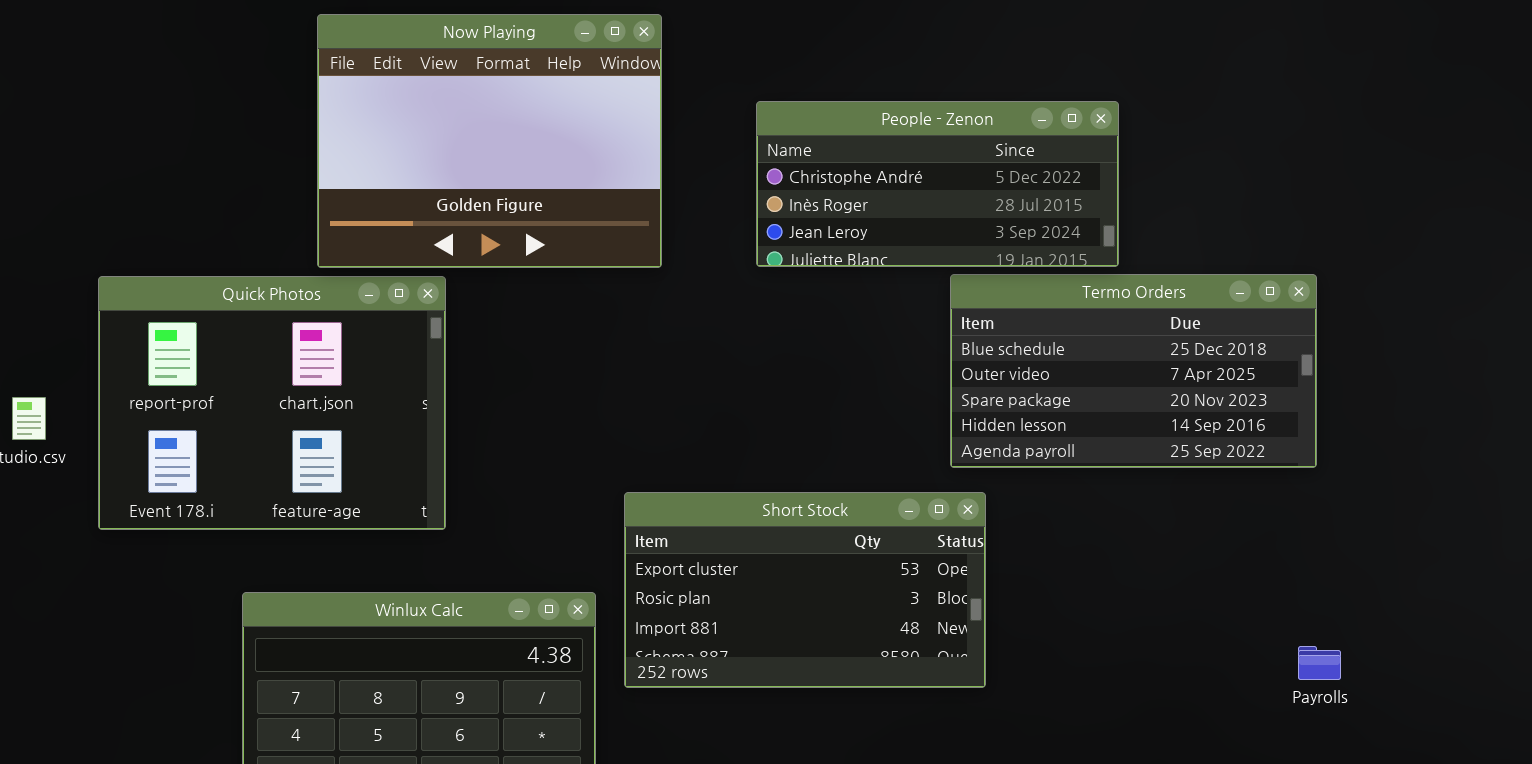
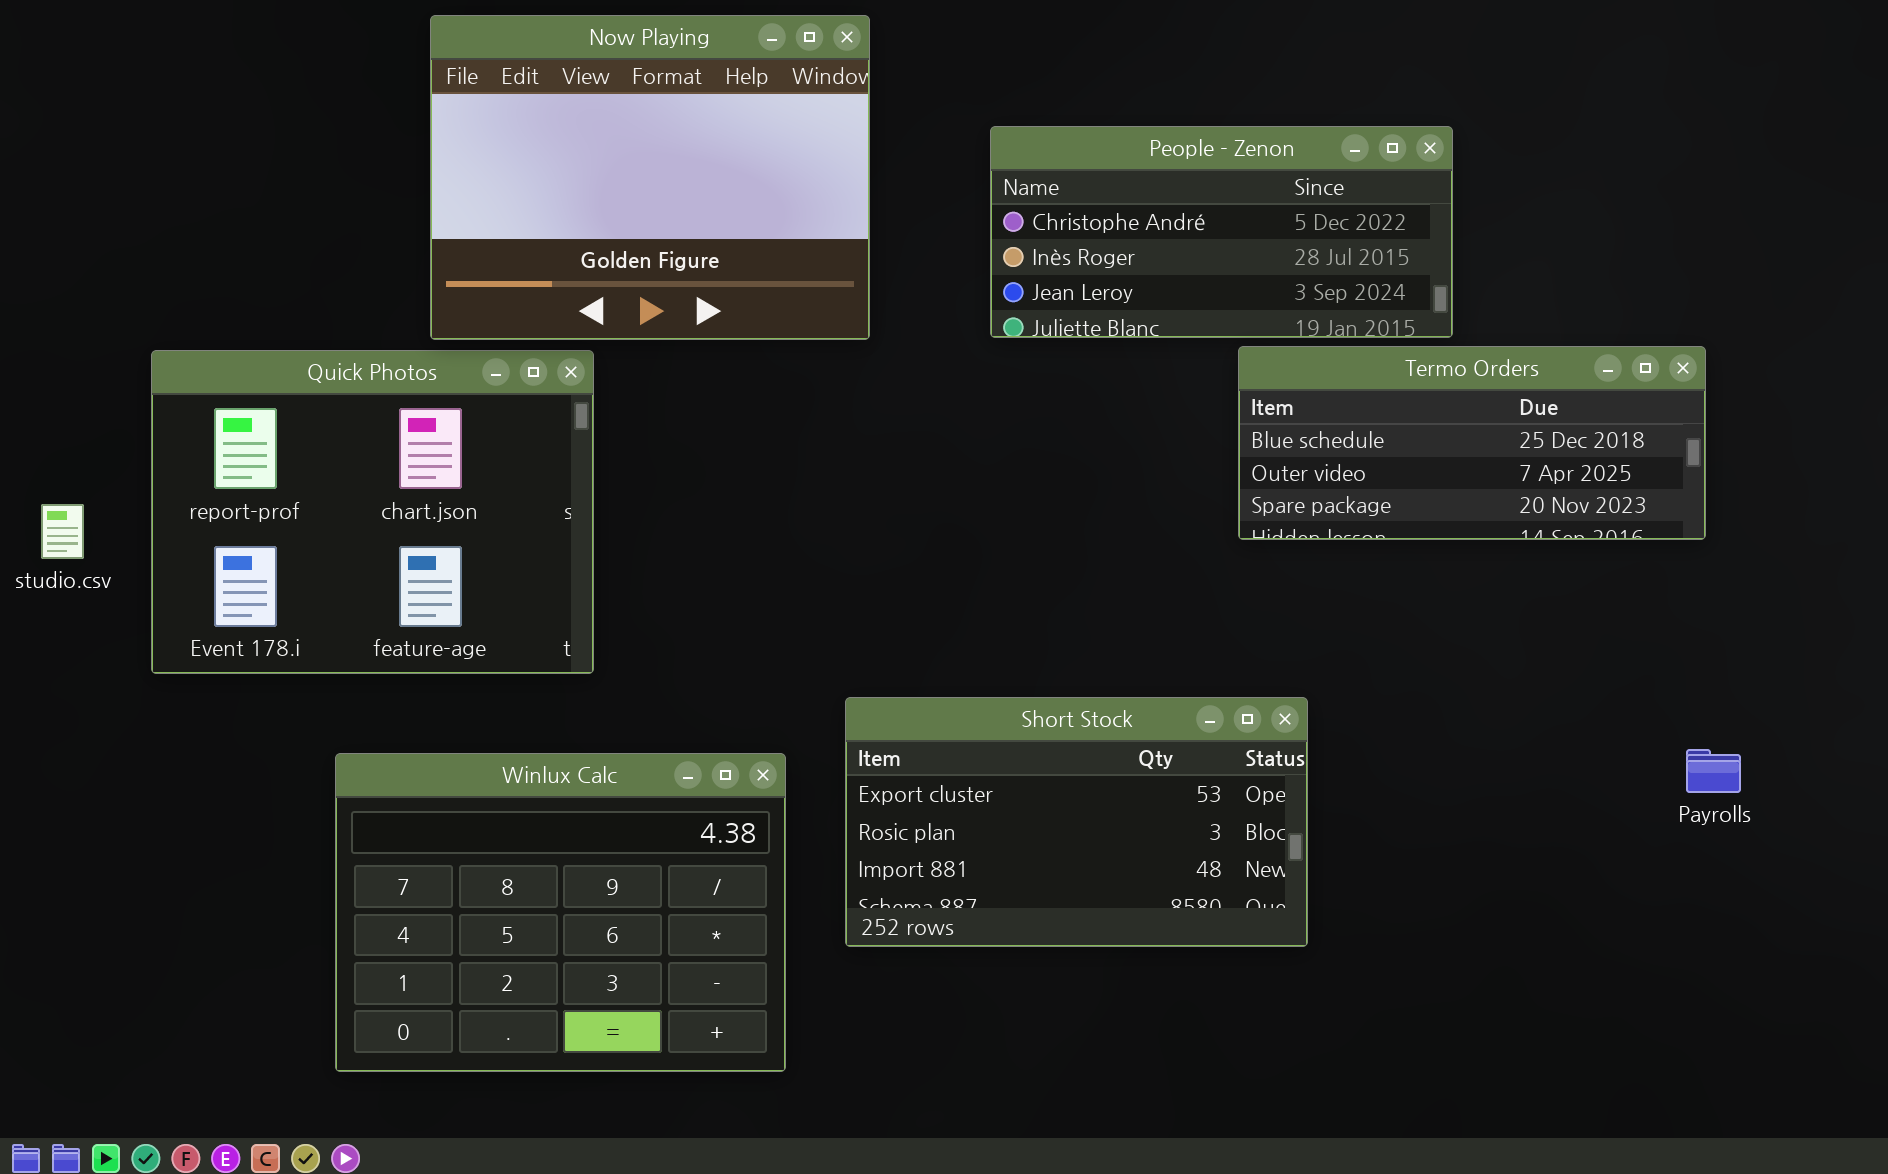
Termo Orders: [950,274,1317,468] -> [1238,346,1706,540], resized
Short Stock: [624,492,986,688] -> [845,697,1308,947], moved
Payrolls: [1298,646,1341,680] -> [1686,749,1741,793], moved

